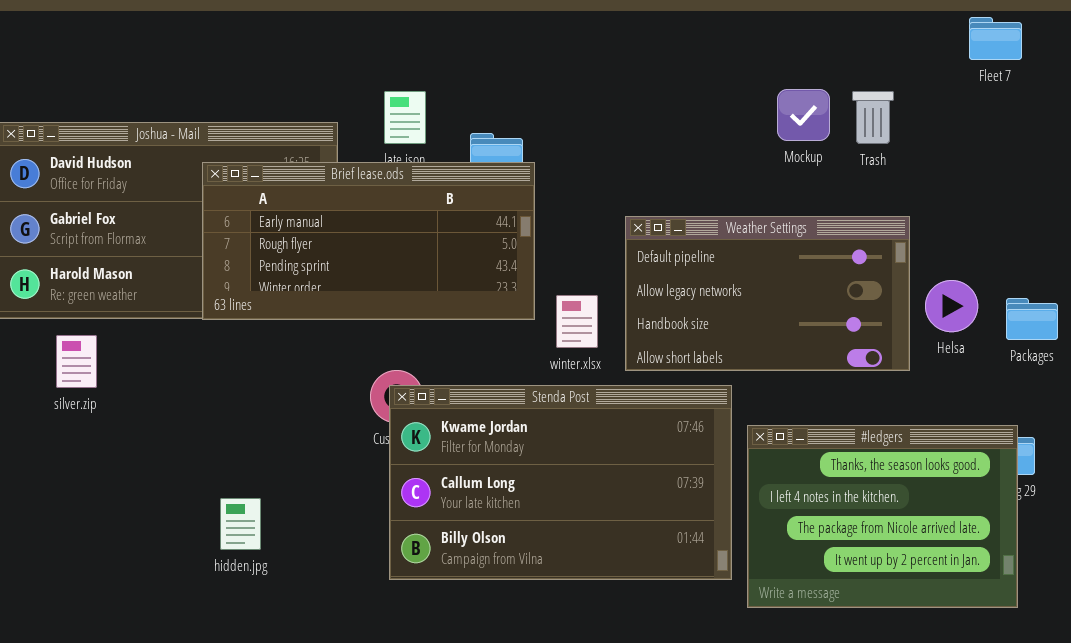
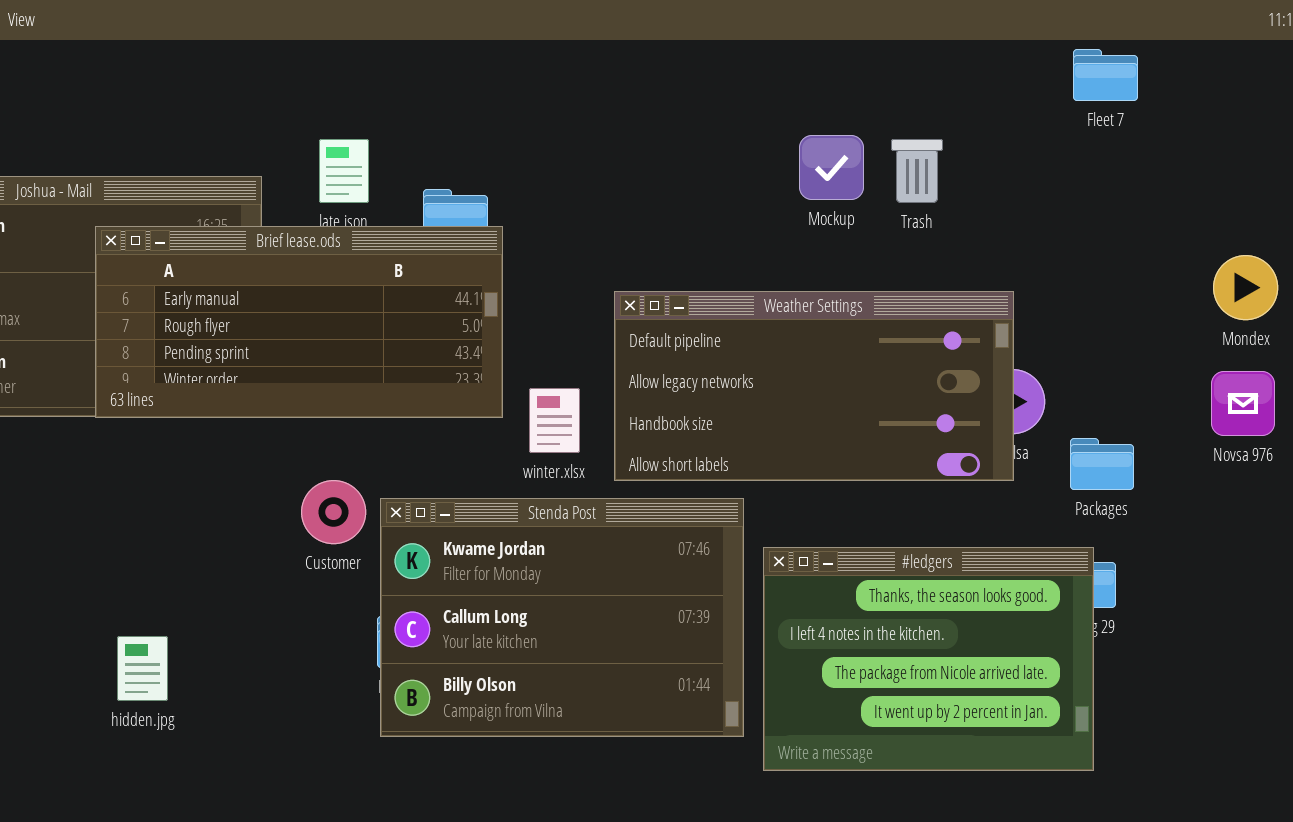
Fleet 7: [969,17,1022,60] -> [1073,49,1138,101], moved
Weather Settings: [625,216,910,371] -> [614,291,1014,481], resized
Packages: [1006,298,1058,340] -> [1070,438,1134,490], moved
Stenda Post: [389,385,732,580] -> [380,498,744,737], resized

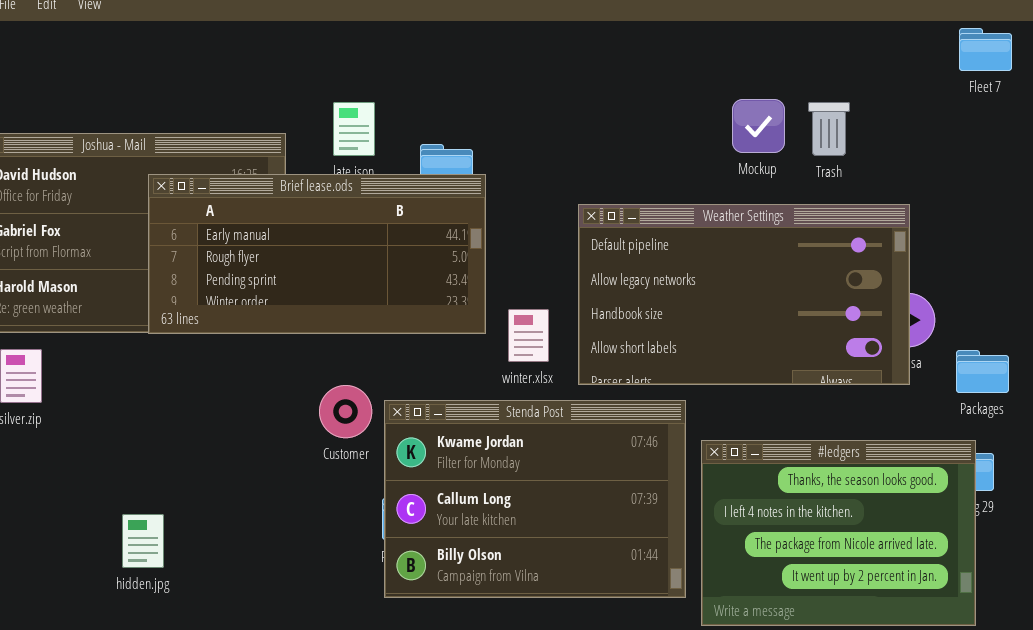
Weather Settings: [614,291,1014,481] -> [578,204,910,385], resized
hidden.jpg: [117,636,168,701] -> [122,514,164,568], moved

